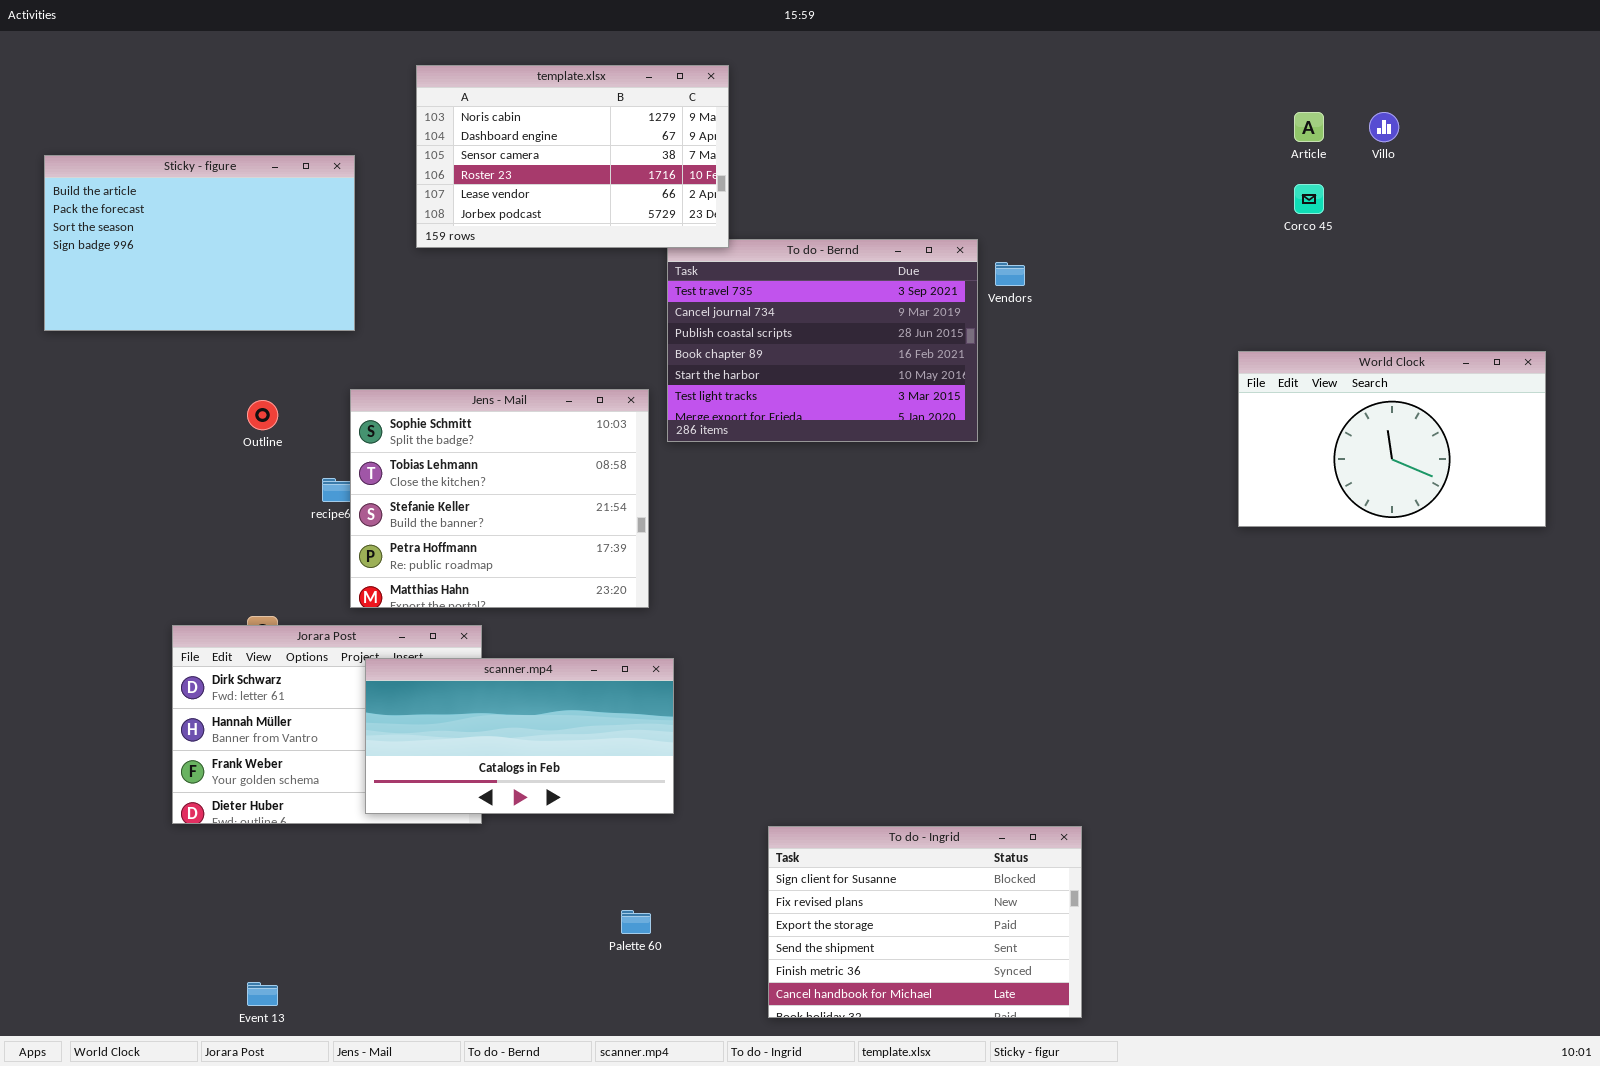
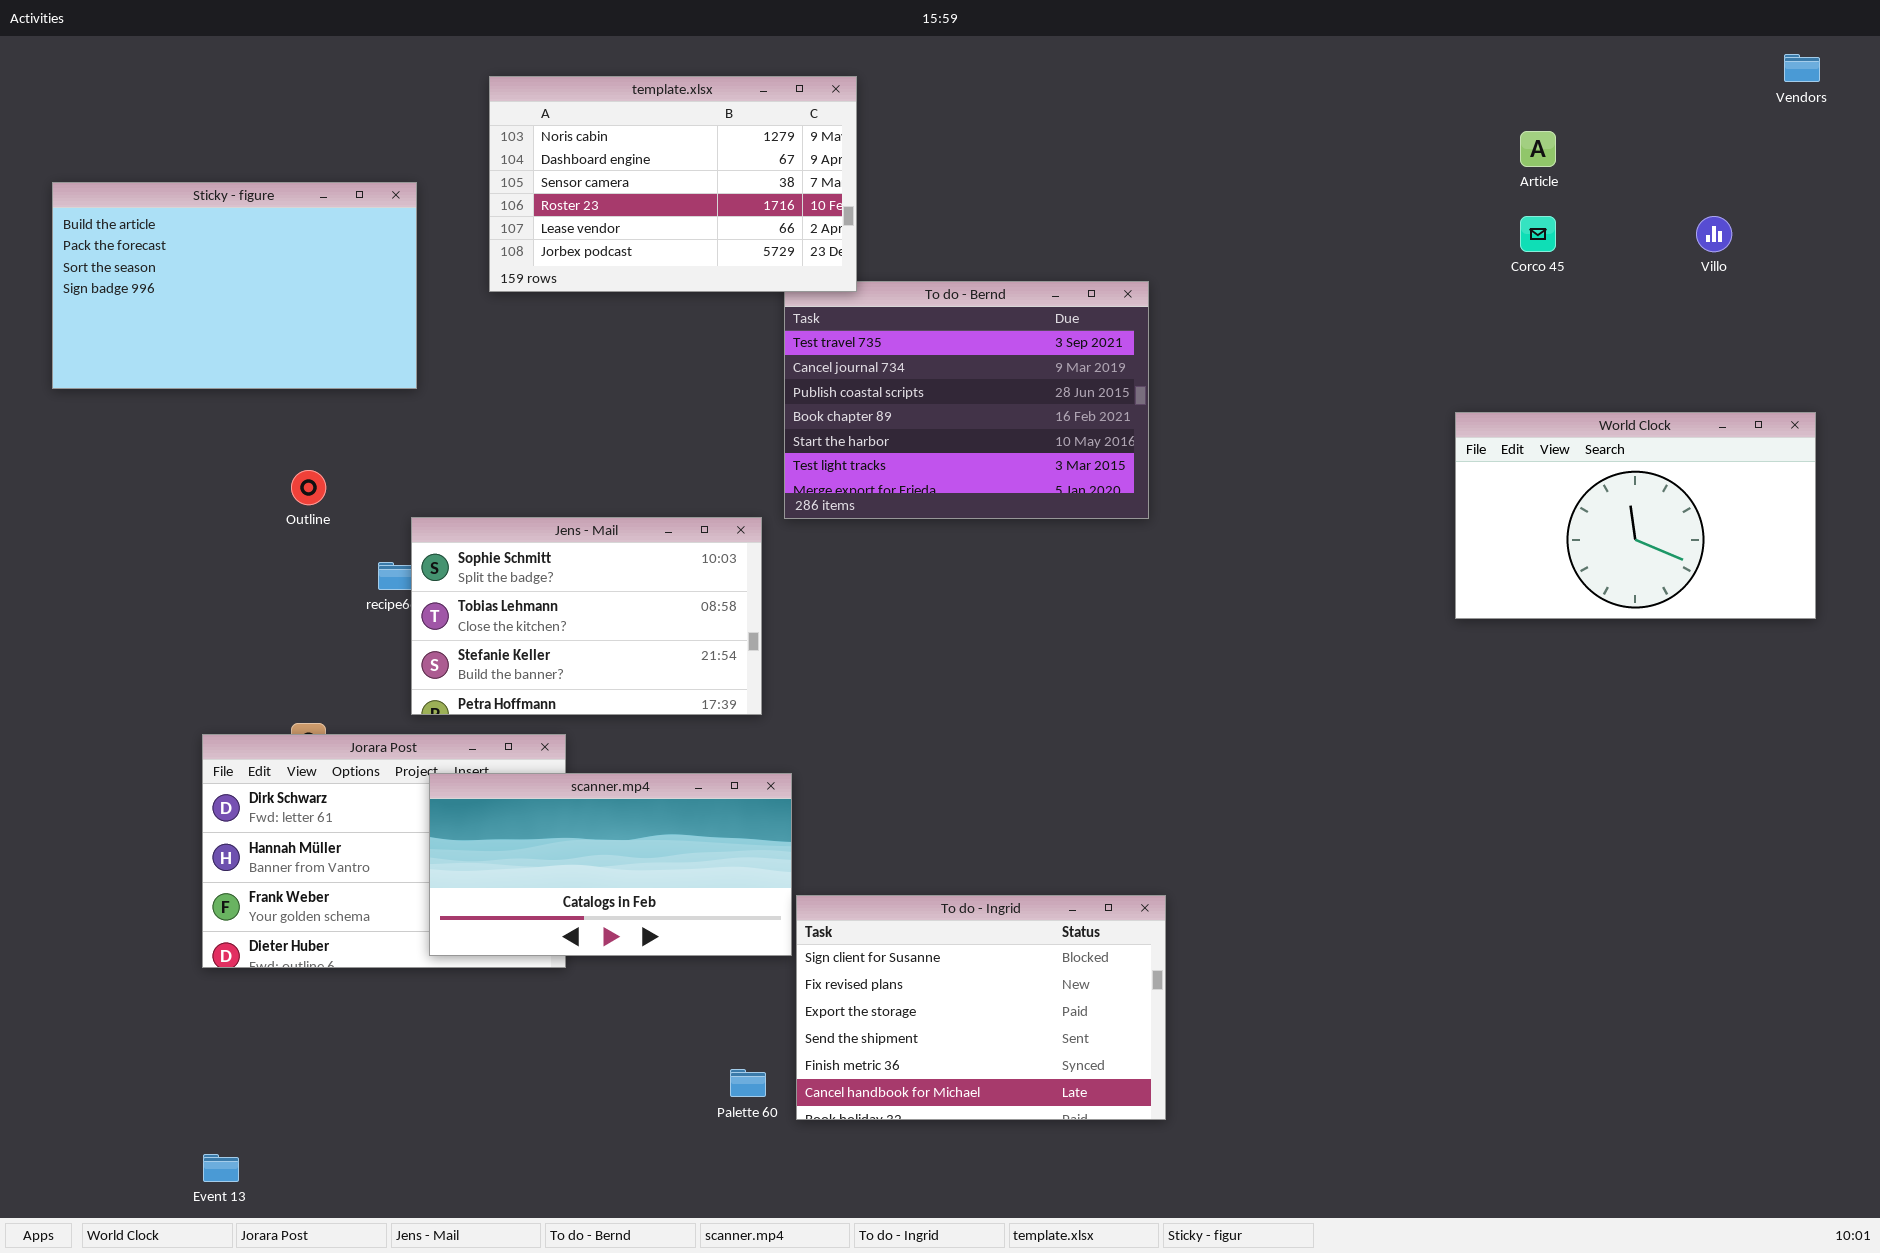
Villo: [1369,112,1399,142] -> [1696,216,1732,252], moved
Vendors: [995,262,1025,286] -> [1784,54,1820,82], moved
Jens - Mail: [350,389,649,608] -> [411,517,762,715], resized
To do - Ingrid: [768,826,1082,1018] -> [796,895,1166,1120], moved
Event 13: [247,982,278,1006] -> [203,1154,239,1182], moved

